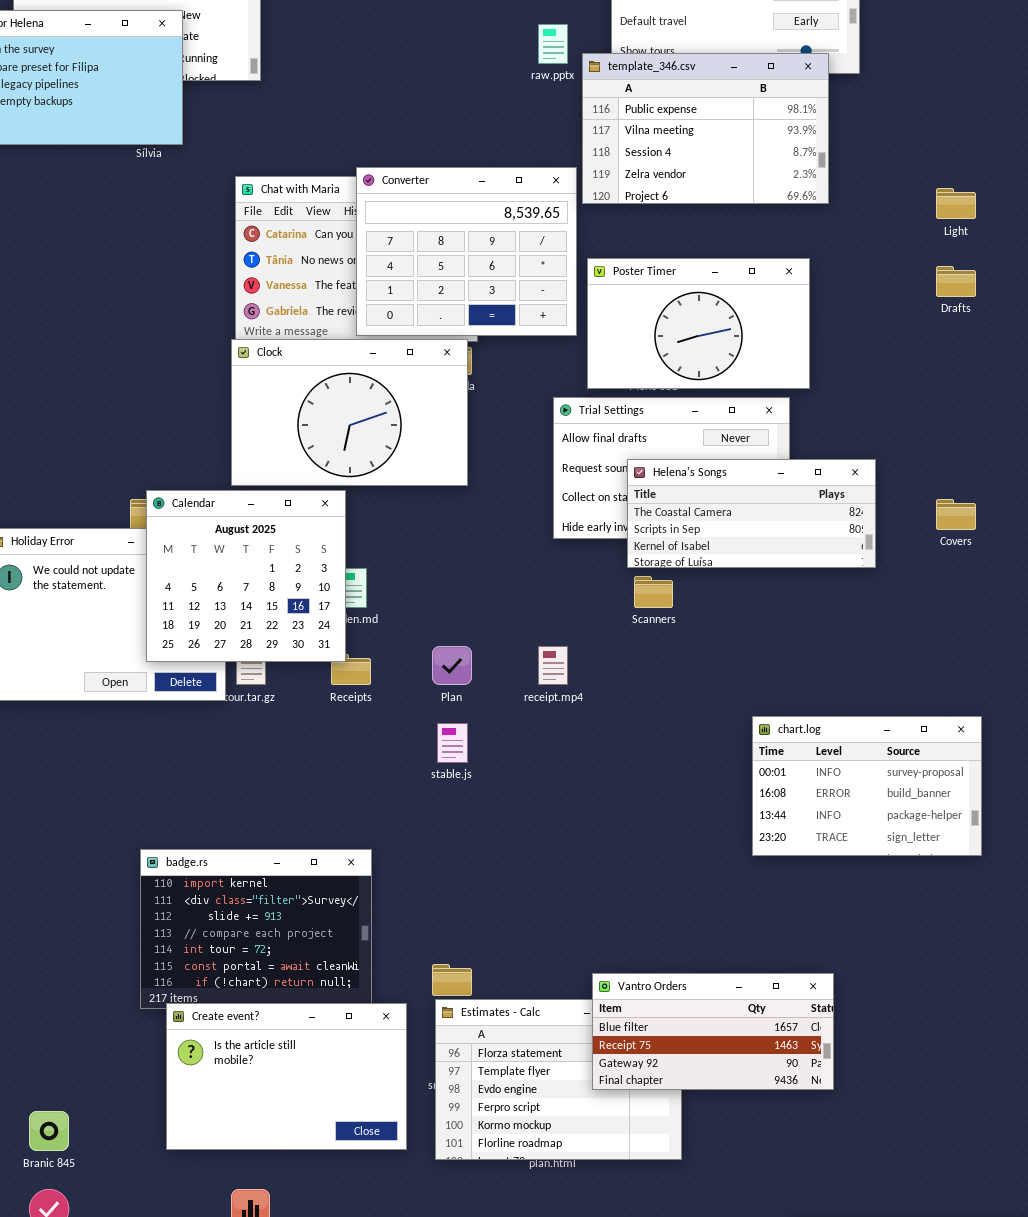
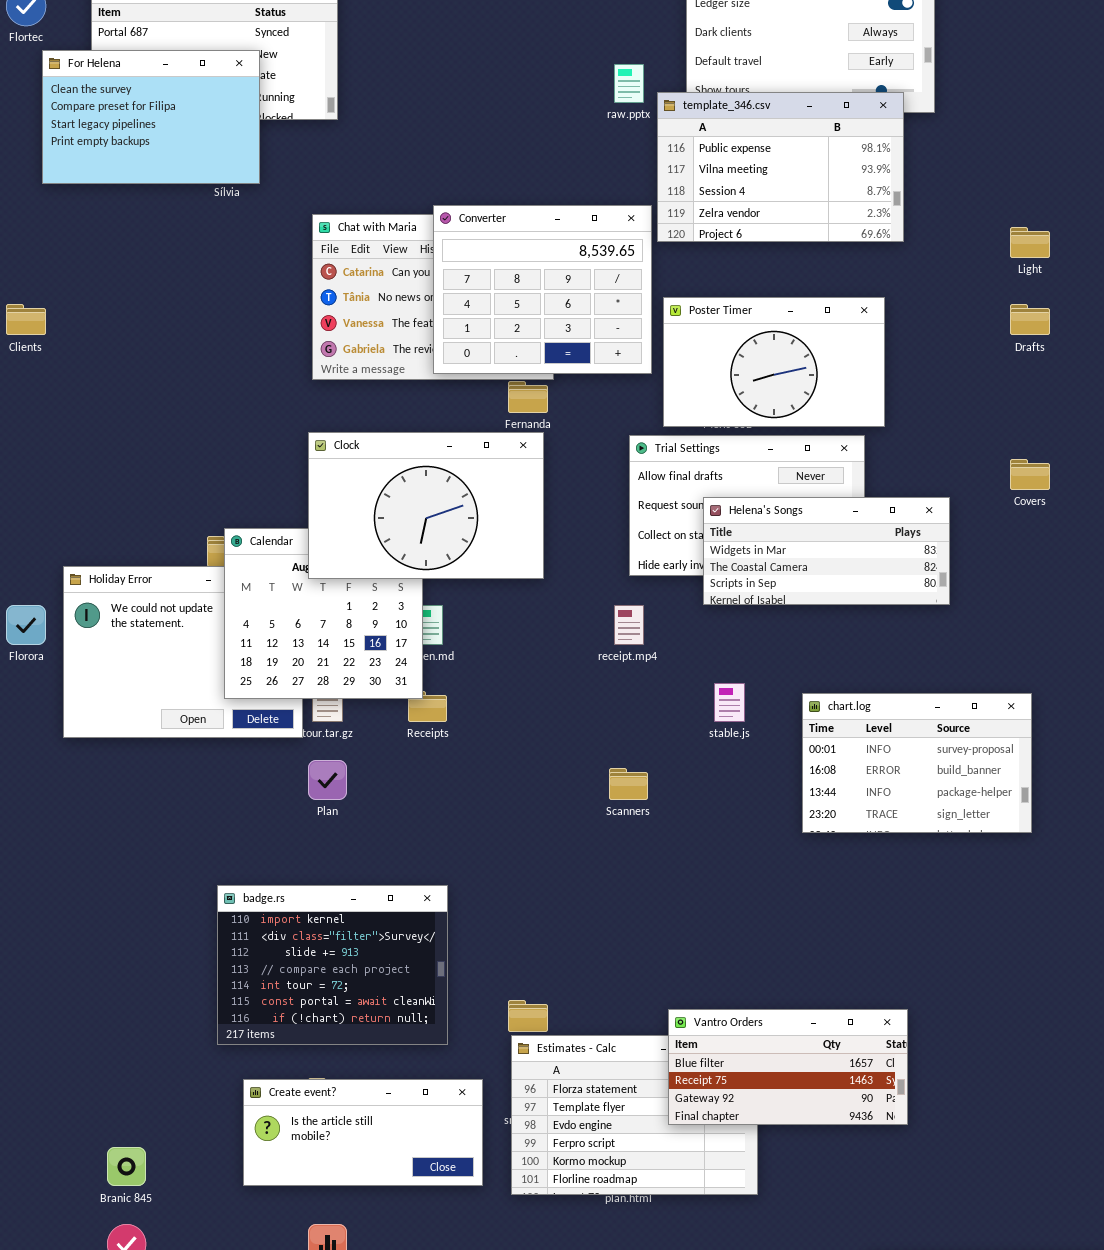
Clock: [231,339,468,486] -> [308,432,544,579], moved
Helena's Songs: [627,459,876,568] -> [703,497,950,605], scrolled up 1 row
Covers: [936,499,976,530] -> [1010,459,1050,490], moved
Scanners: [634,576,673,608] -> [609,768,648,800], moved
Plan: [432,646,472,685] -> [308,760,347,800], moved
receipt.mp4: [538,646,568,685] -> [614,605,644,645], moved
chart.log: [752,716,982,856] -> [802,693,1032,833], moved
stable.js: [437,723,468,763] -> [714,683,745,722], moved
Create event?: [166,1003,407,1150] -> [243,1079,483,1186], resized

